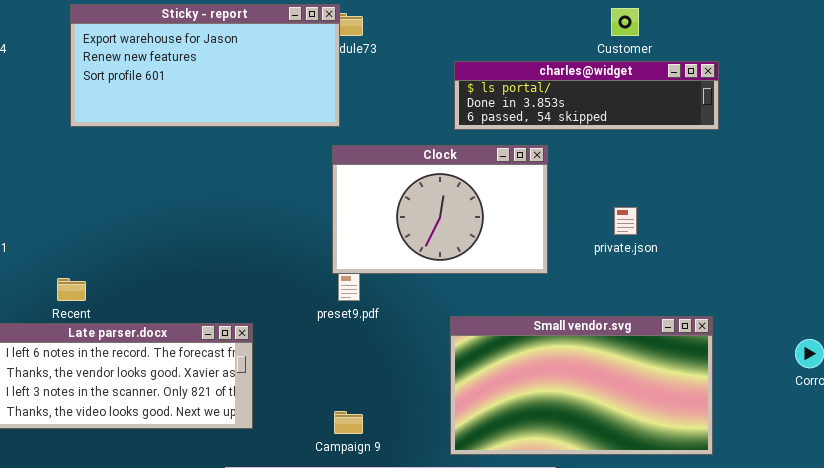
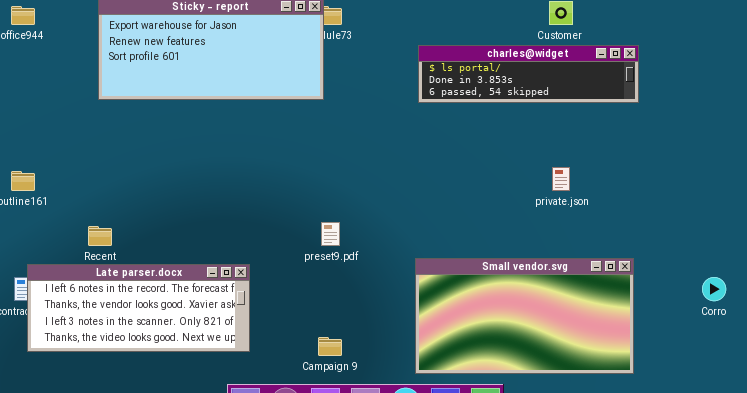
Clock: [332,145,548,274] -> none, closed

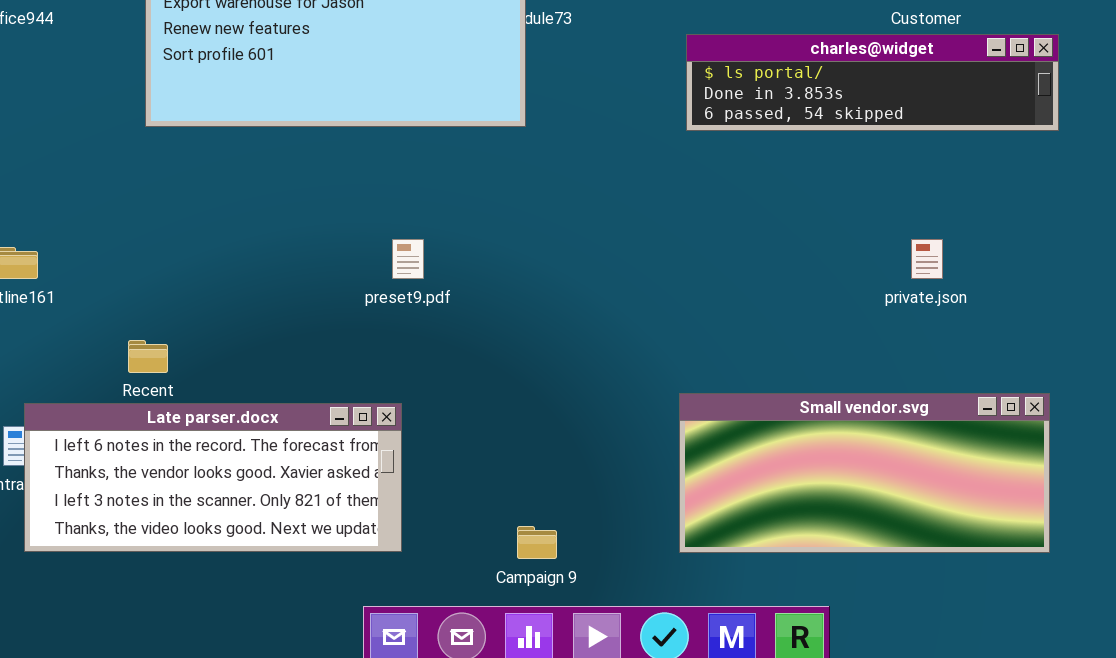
preset9.pdf: [321,222,340,246] -> [392,239,424,279], moved
Small vendor.svg: [415,258,634,374] -> [679,393,1050,553], resized

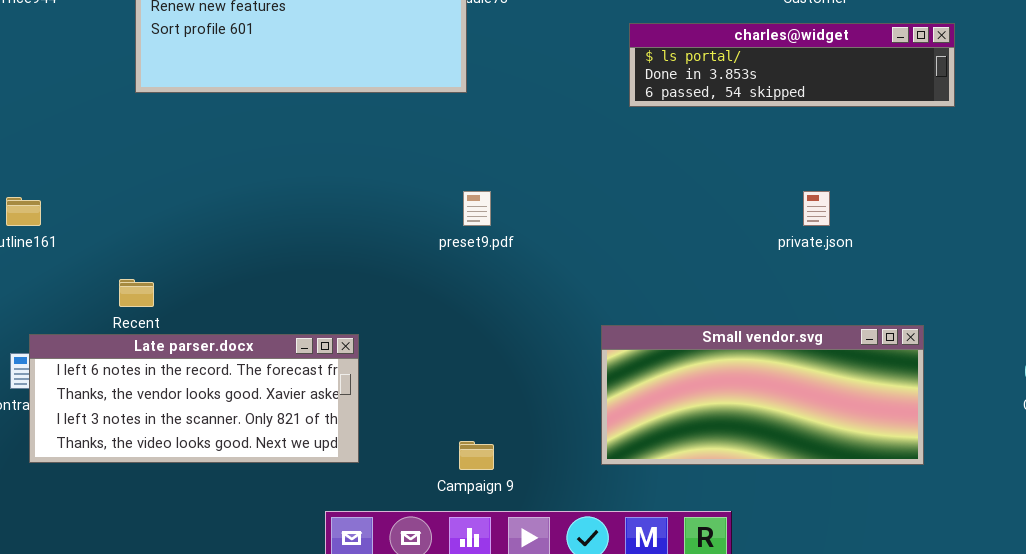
charles@widget: [686,34,1059,131] -> [629,23,955,107], moved
preset9.pdf: [392,239,424,279] -> [463,191,491,226], moved

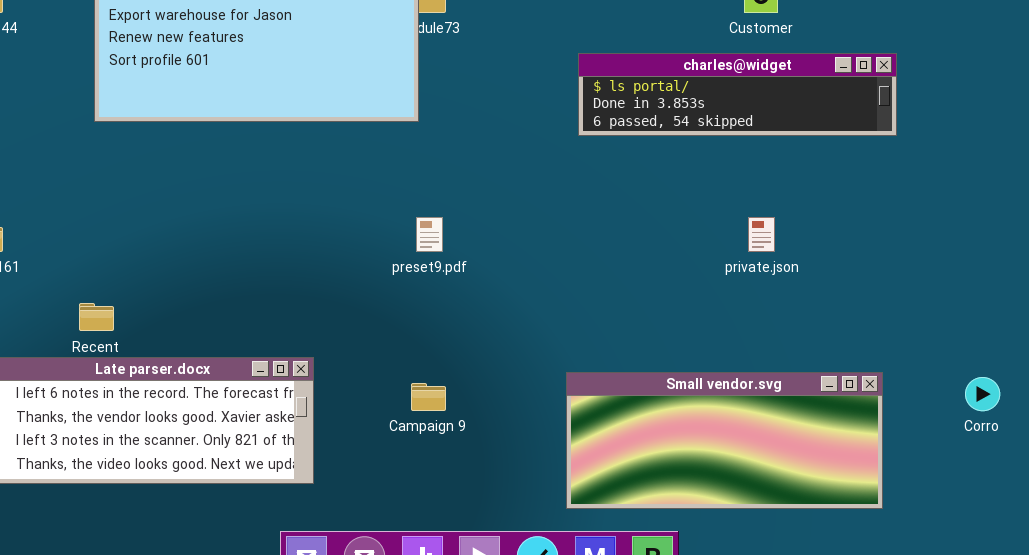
Small vendor.svg: [601,325,924,465] -> [566,372,883,509], moved
Campaign 9: [459,441,494,470] -> [411,383,446,411], moved

